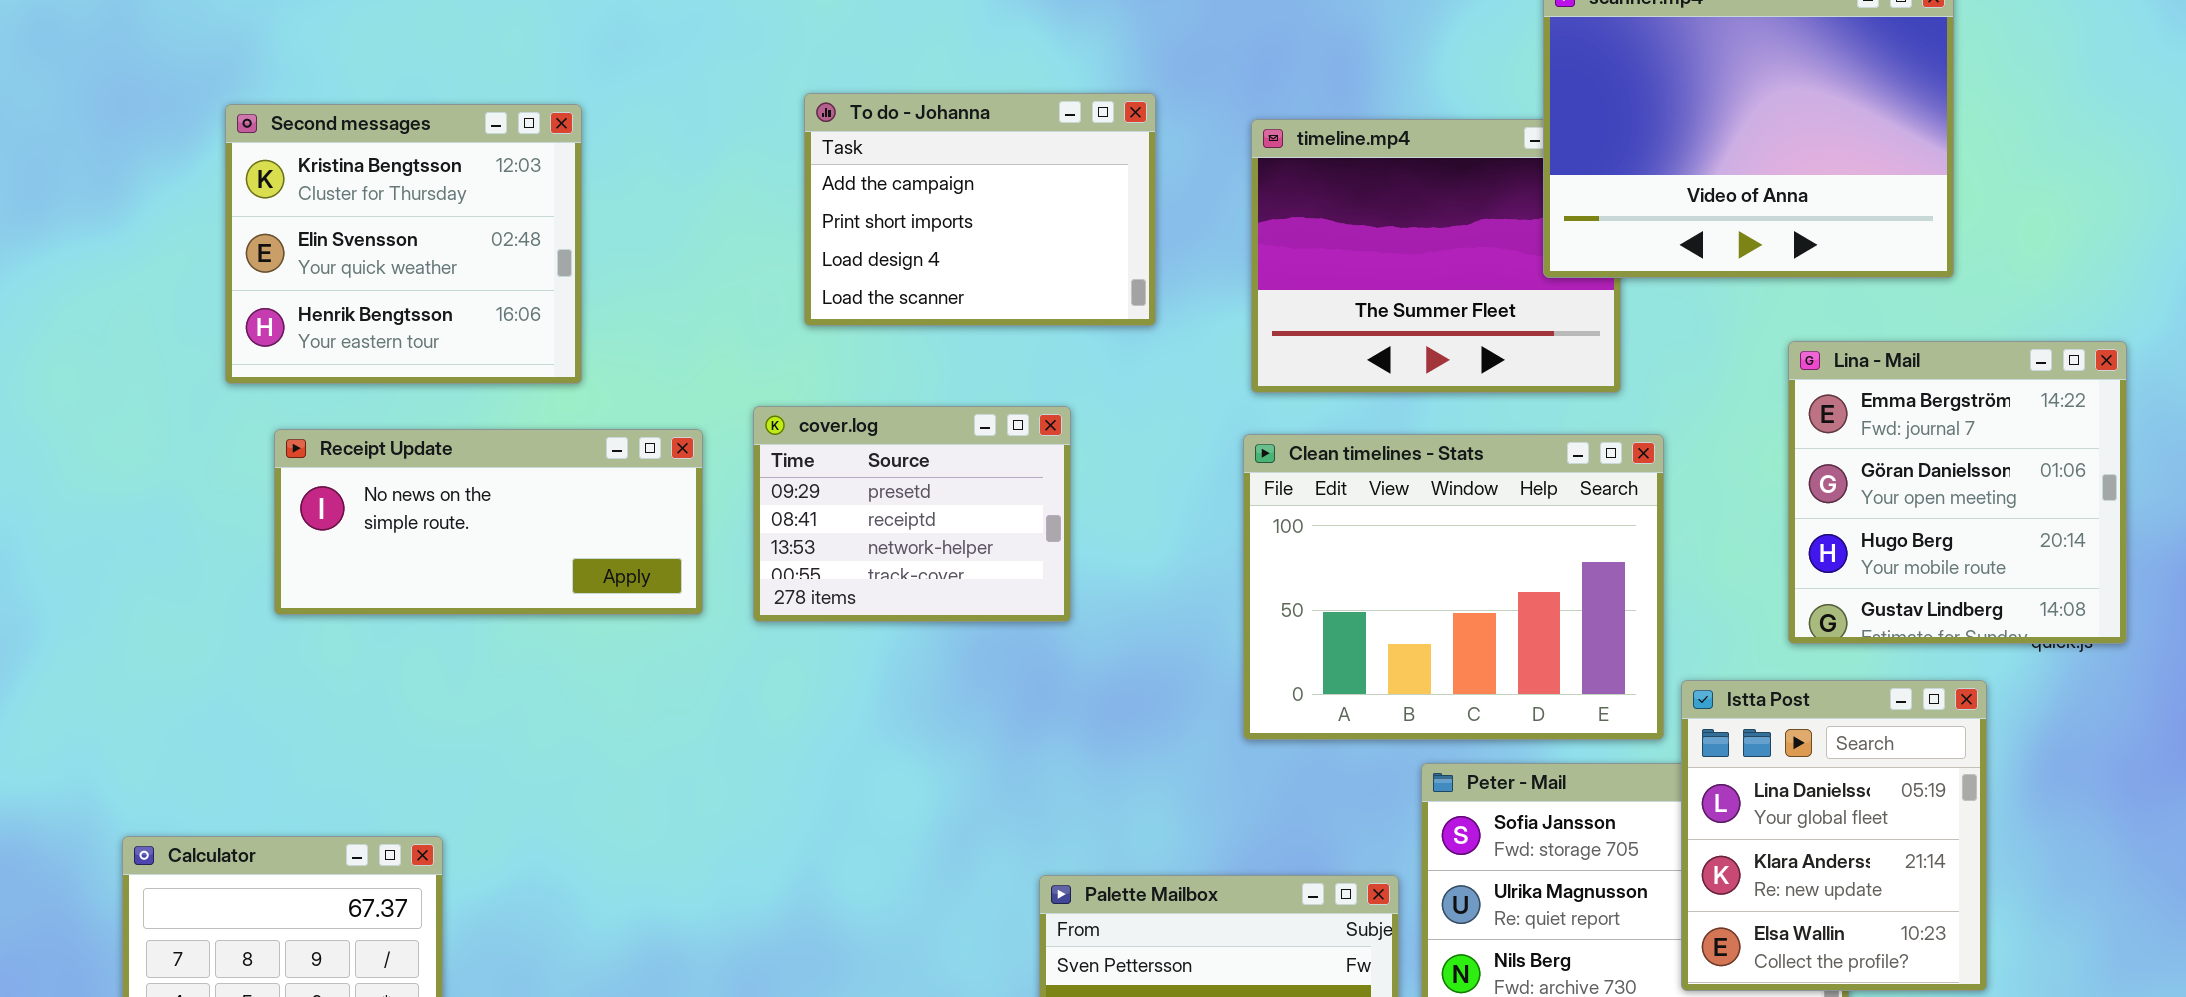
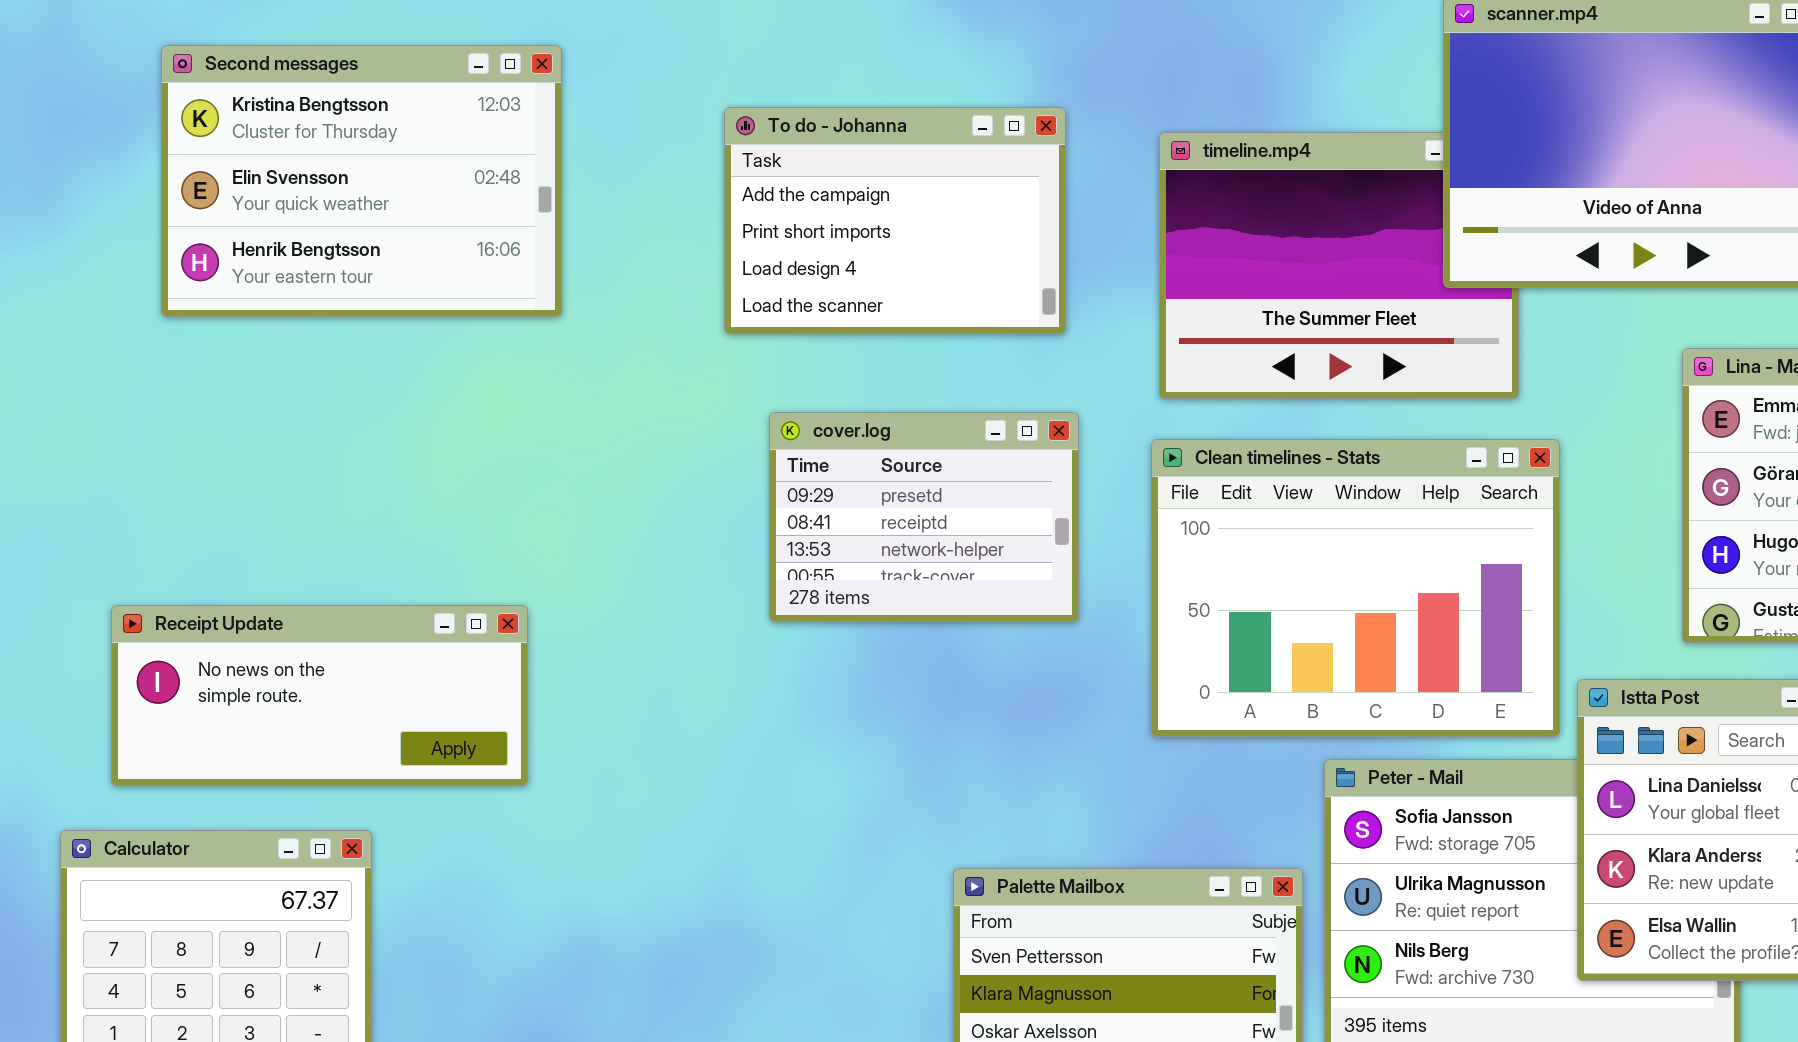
Second messages: [225,104,582,384] -> [161,45,562,317], moved, resized
cover.log: [753,406,1071,622] -> [769,412,1079,622], moved
Receipt Update: [274,429,703,615] -> [111,605,528,786], moved

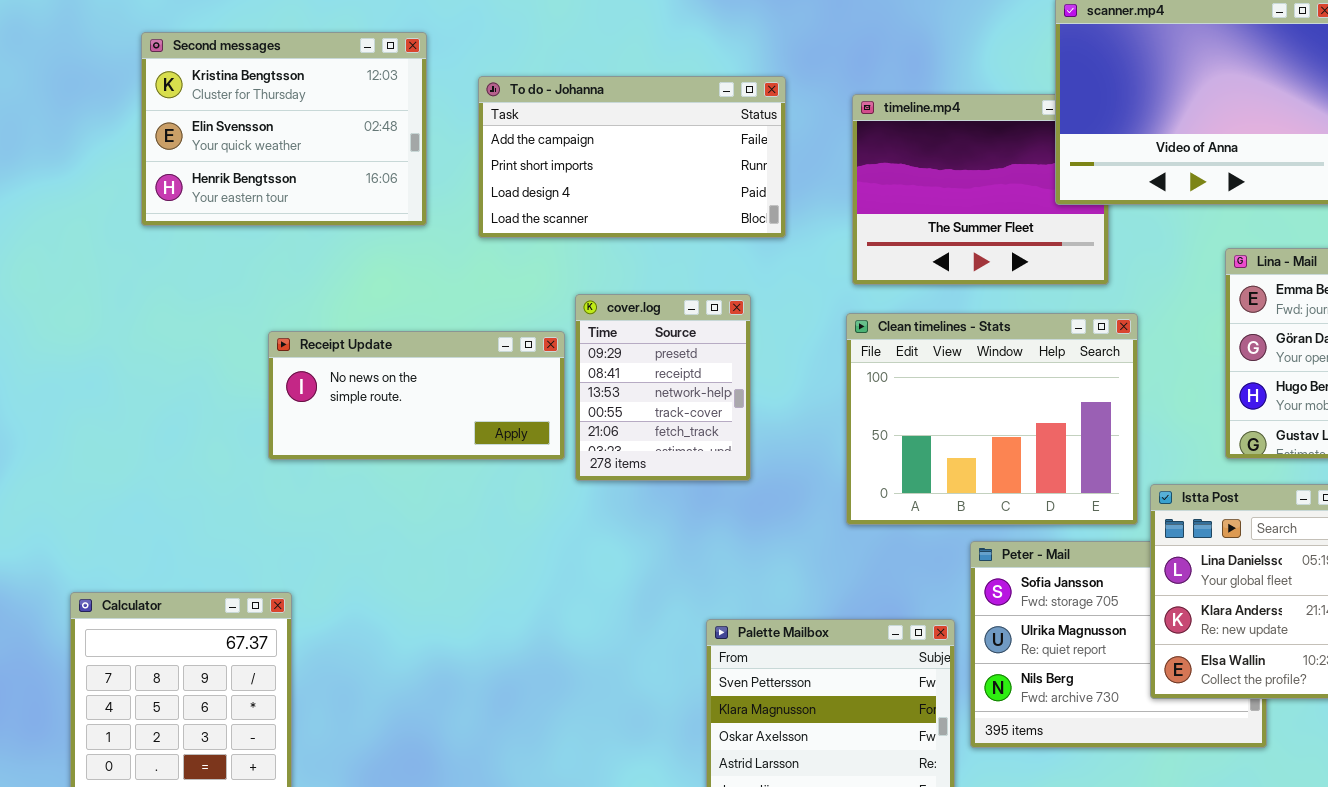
To do - Johanna: [724,107,1066,334] -> [478,76,786,238], resized
cover.log: [769,412,1079,622] -> [575,294,751,481], resized
Receipt Update: [111,605,528,786] -> [268,331,565,460], moved

